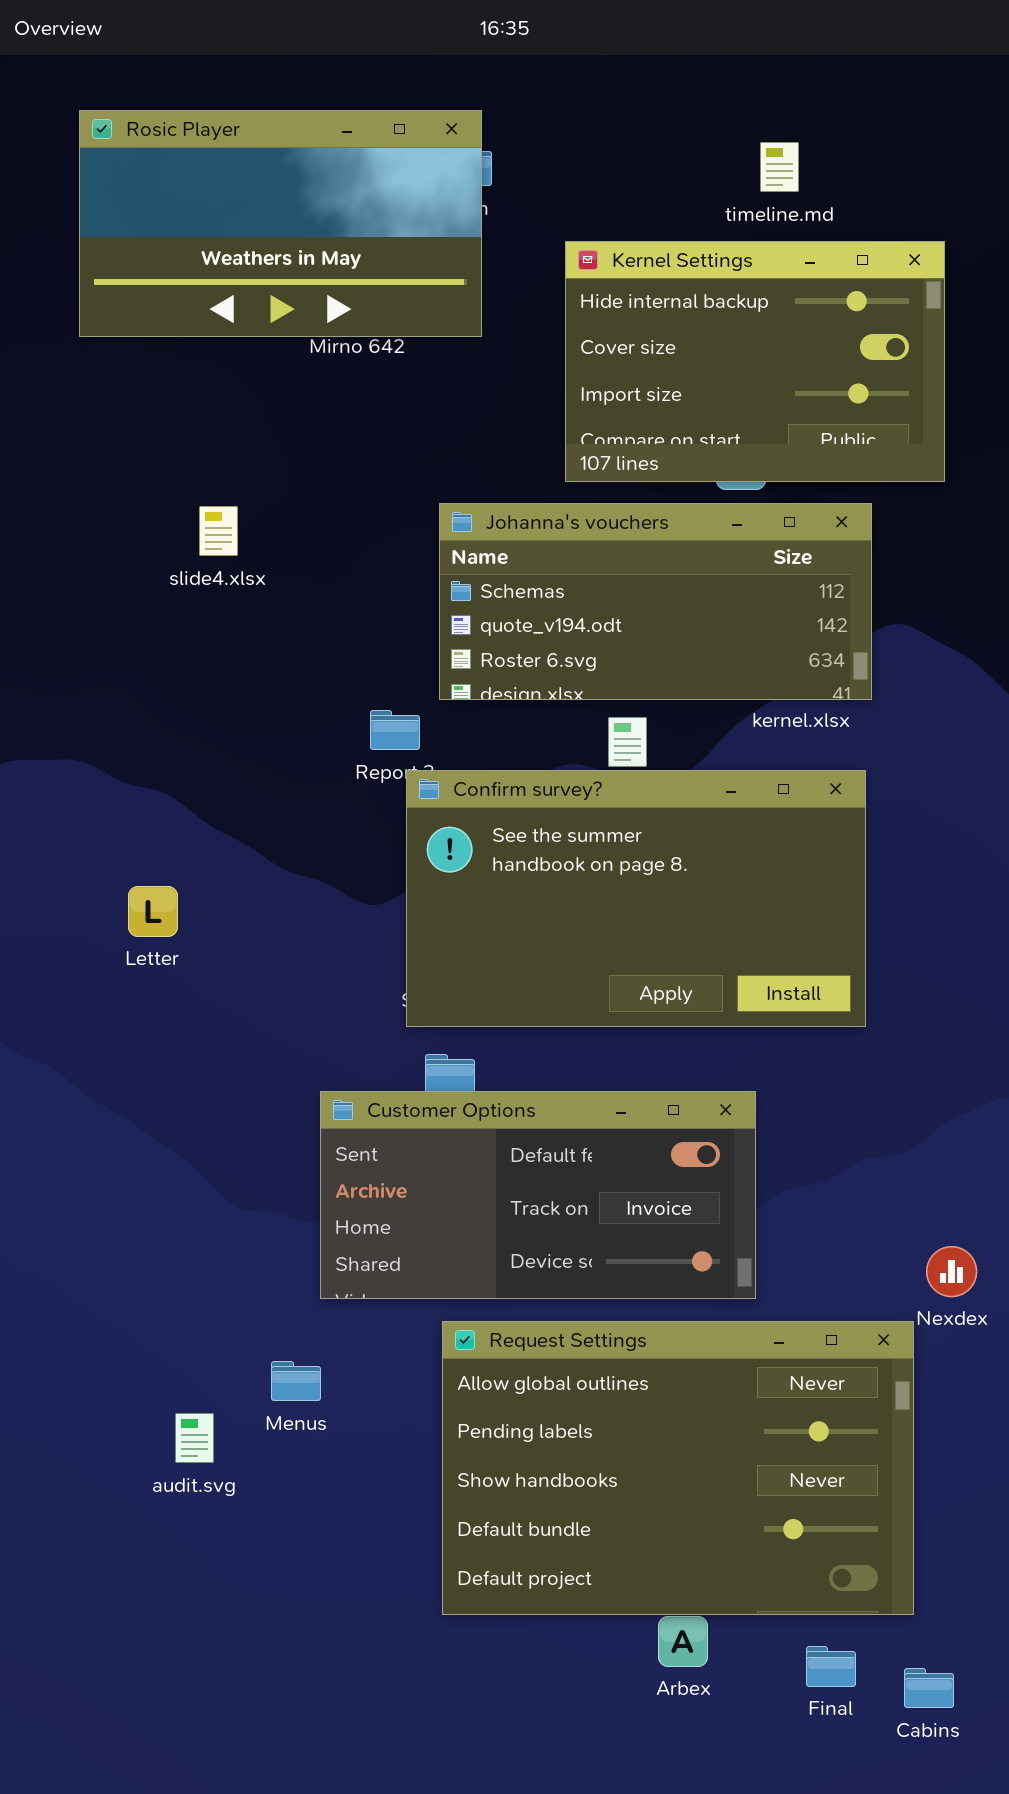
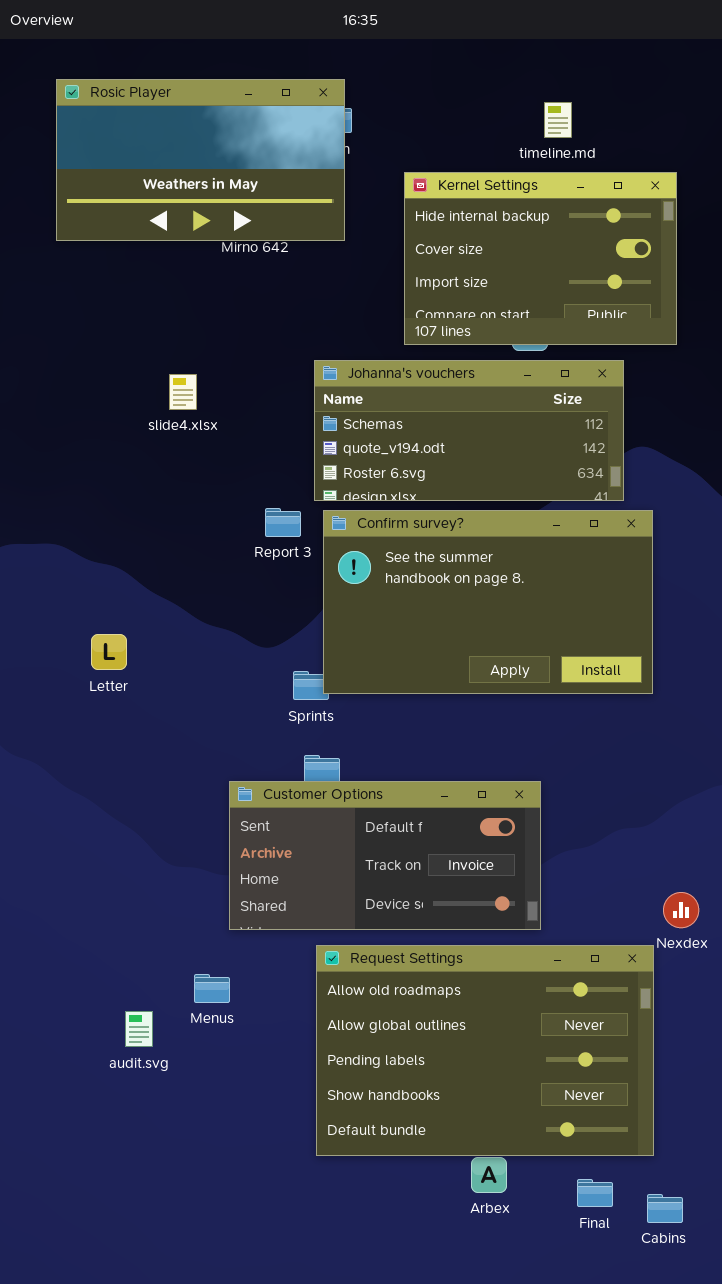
slide4.xlsx: [199,506,238,556] -> [169,374,197,410], moved
Confirm survey?: [406,770,866,1027] -> [323,510,653,694], moved
Request Settings: [442,1321,914,1615] -> [316,945,654,1156], scrolled up 1 row

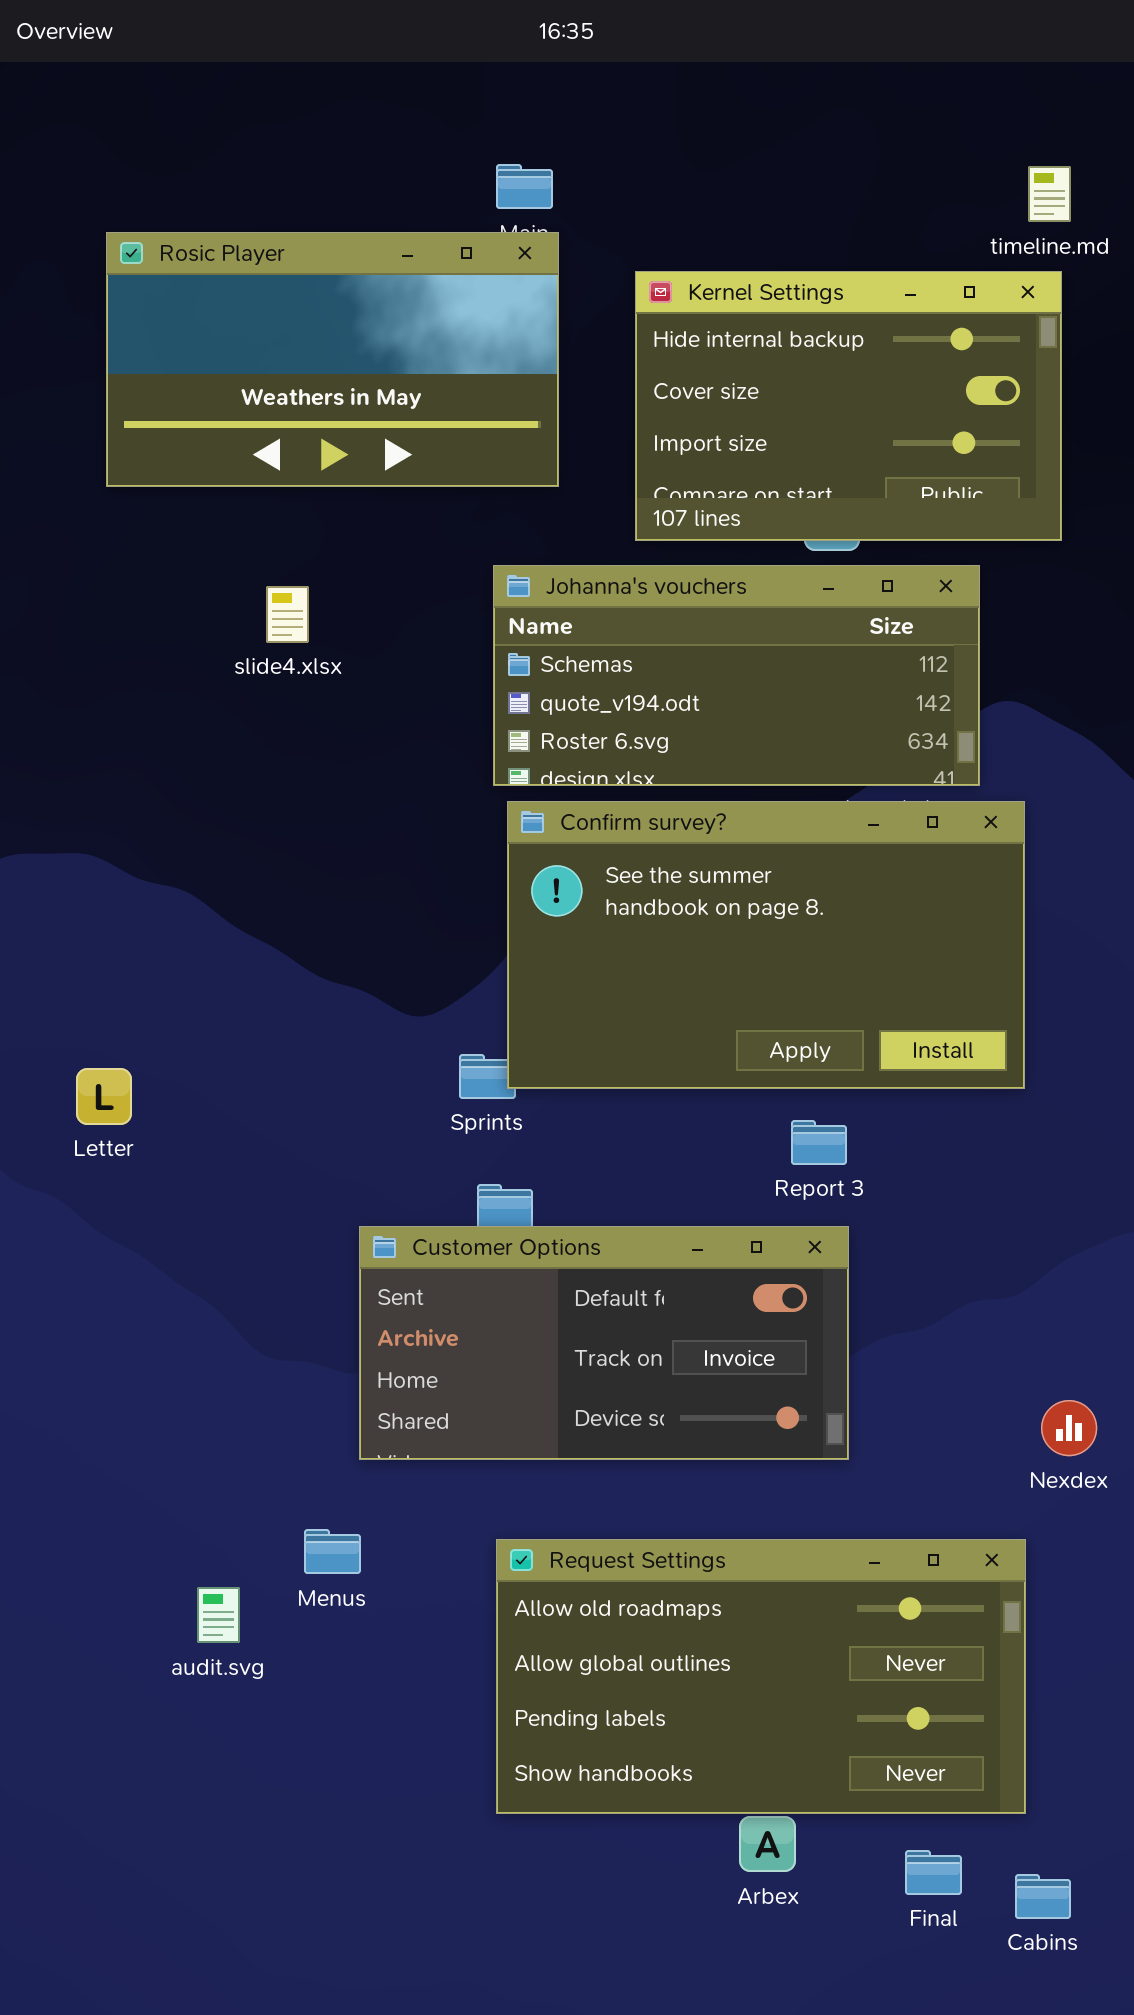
Rosic Player: [56,79,345,241] -> [106,232,559,487], moved
timeline.md: [544,102,572,138] -> [1028,166,1071,222], moved
Report 3: [265,508,301,537] -> [791,1120,847,1165], moved
Letter: [91,634,127,670] -> [76,1068,132,1125], moved
Request Settings: [316,945,654,1156] -> [496,1539,1026,1814], resized

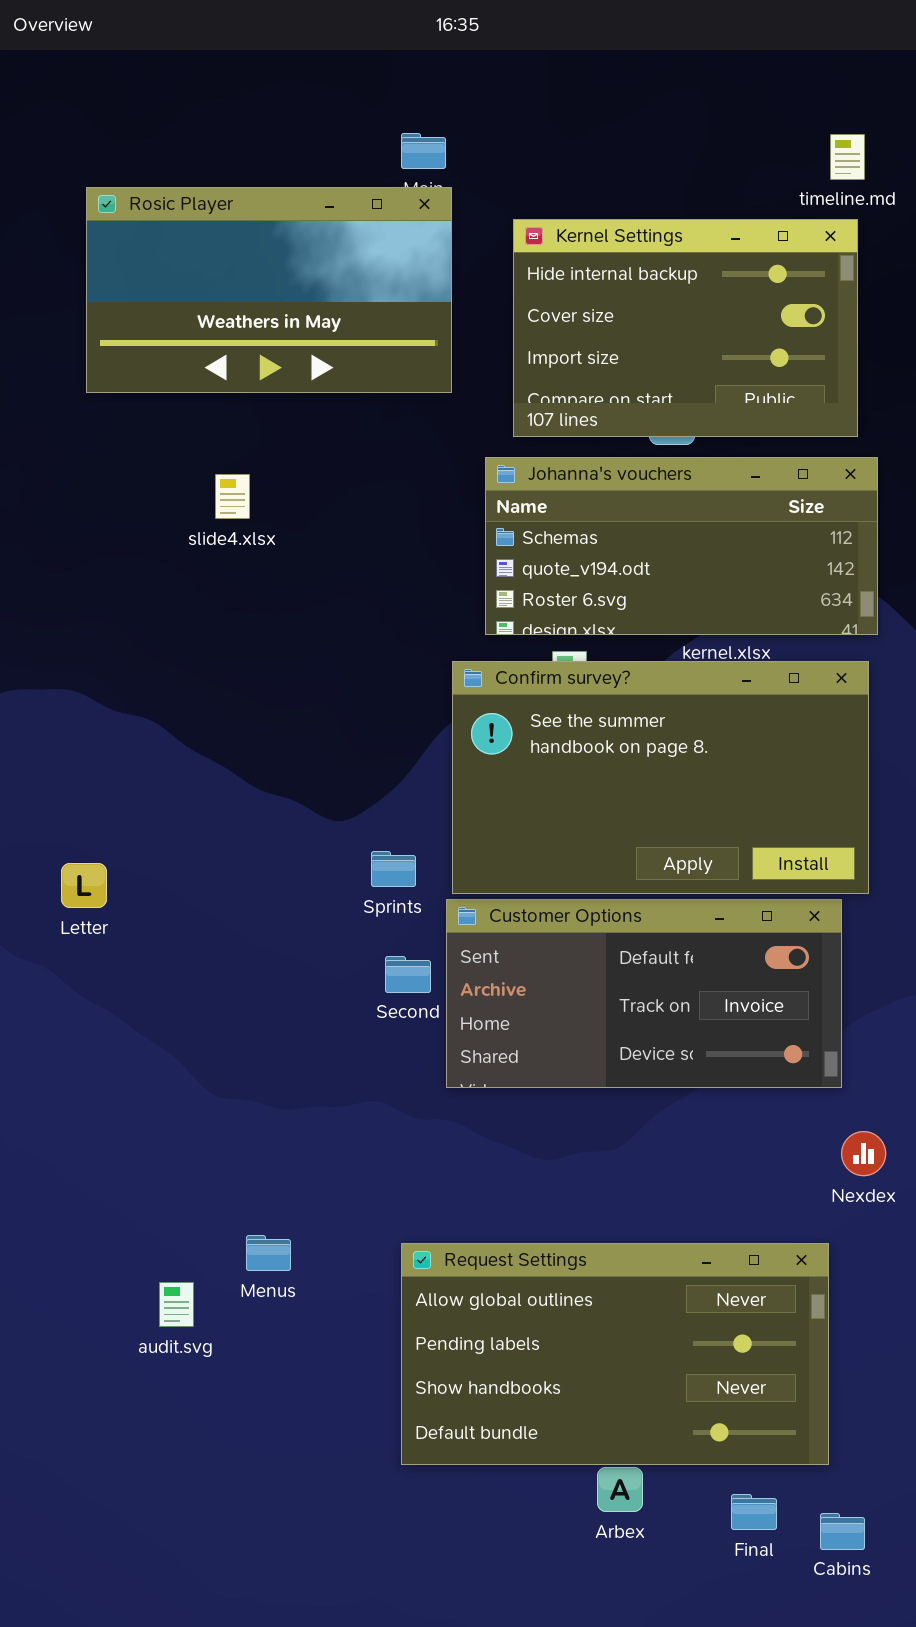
Johanna's vouchers: [493,565,980,786] -> [485,457,878,635], moved
Confirm survey?: [507,801,1025,1089] -> [452,661,869,894], moved
Customer Options: [359,1226,849,1460] -> [446,899,842,1088], moved
Request Settings: [496,1539,1026,1814] -> [401,1243,829,1465], scrolled down 1 row

